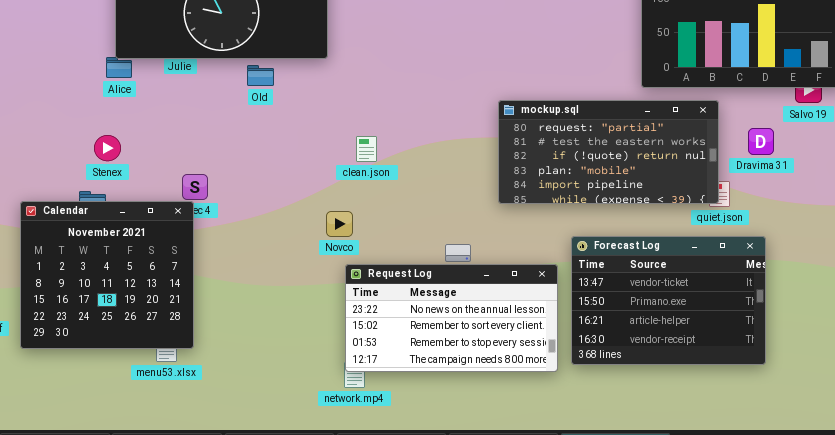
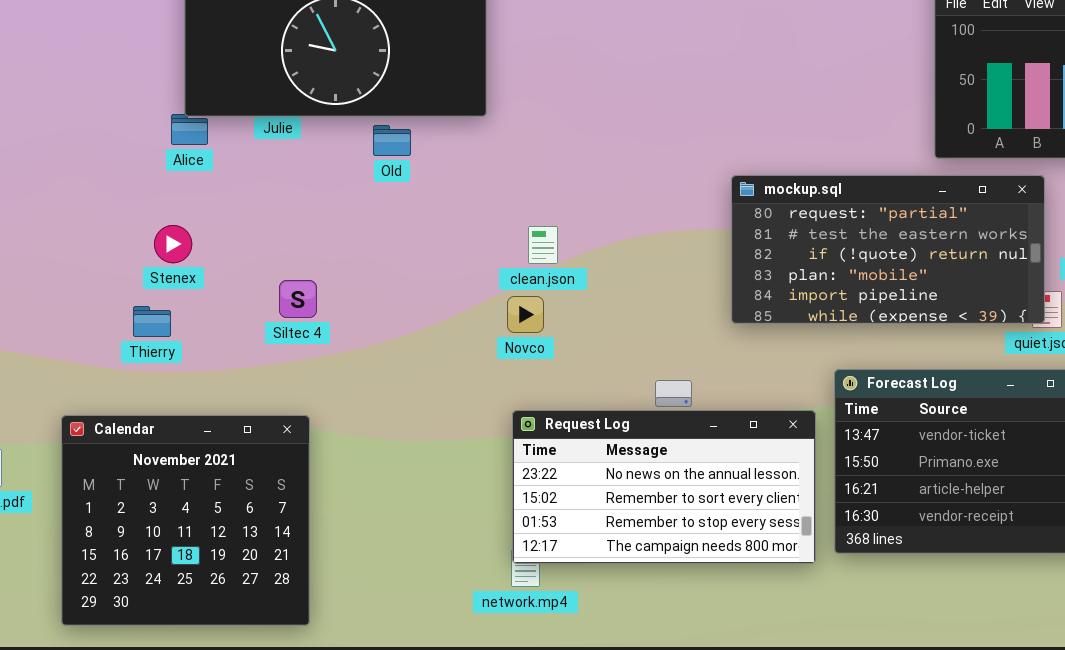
Calendar: [20,201,194,349] -> [61,415,310,626], moved
Novco: [326,211,353,237] -> [507,296,544,333], moved

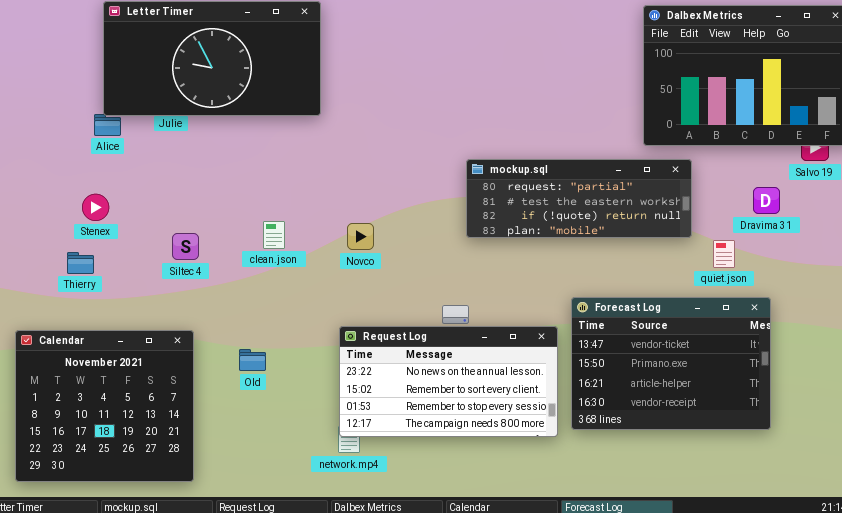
Old: [373,125,411,156] -> [239,349,266,371], moved
mockup.sql: [731,175,1045,324] -> [466,159,692,238], moved, resized
clean.json: [528,226,558,264] -> [263,221,285,249], moved
Novco: [507,296,544,333] -> [347,223,374,250], moved

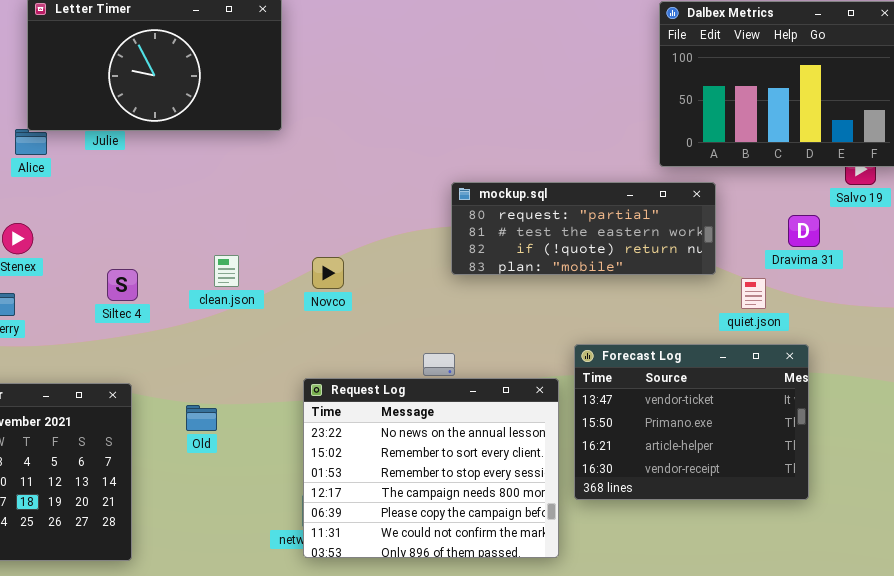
Request Log: [339,326,558,437] -> [303,378,559,558], resized

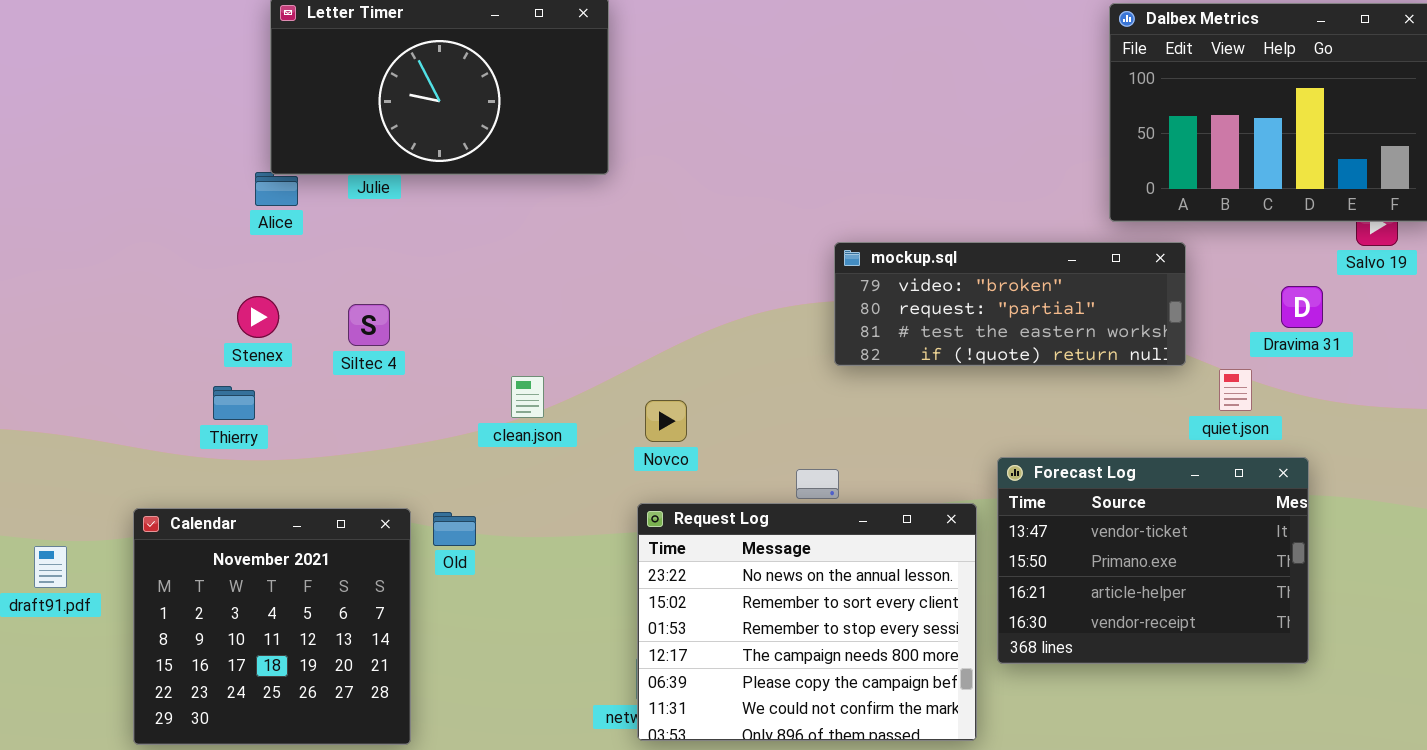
mockup.sql: [451,182,716,275] -> [834,242,1186,366], scrolled up 1 row
clean.json: [214,255,239,287] -> [511,376,544,418], moved
Novco: [312,257,344,289] -> [645,400,687,442], moved
Siltec 4: [107,269,138,301] -> [348,304,390,346], moved
Old: [186,405,217,431] -> [433,512,476,546], moved

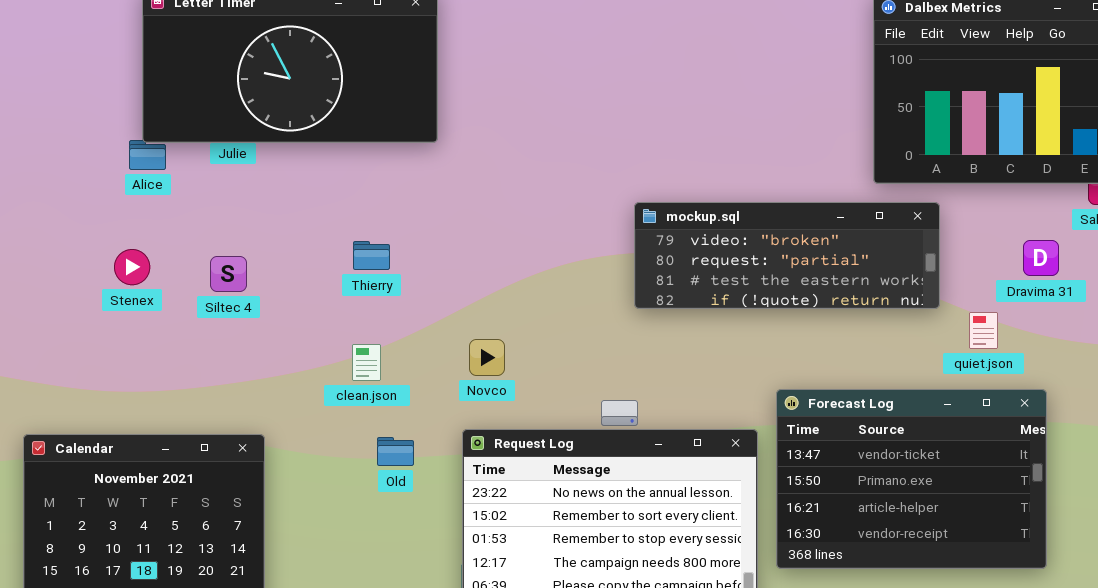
clean.json: [511,376,544,418] -> [352,344,381,381], moved
Thierry: [213,386,255,420] -> [353,241,390,270], moved
Old: [433,512,476,546] -> [377,437,414,466], moved

